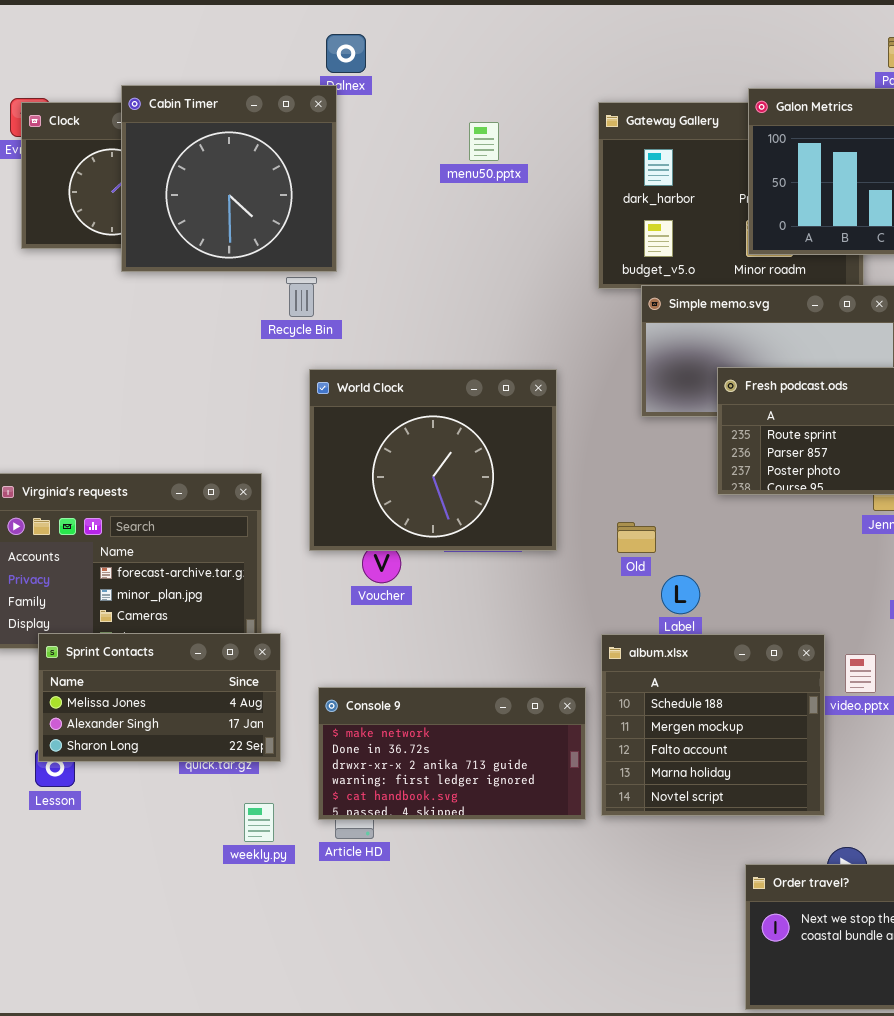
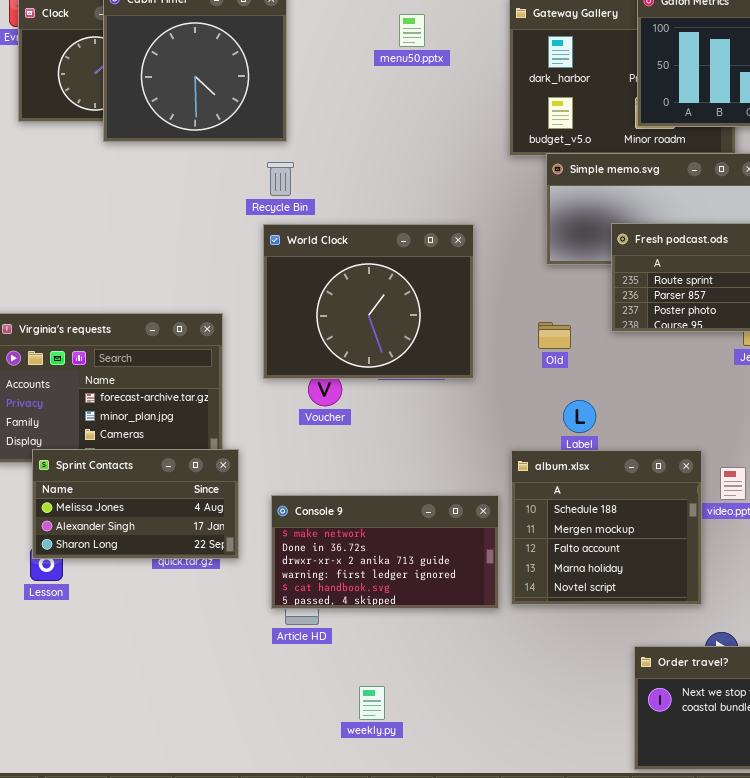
Recycle Bin: [286,277,317,317] -> [267,162,294,196], moved
Old: [617,522,656,553] -> [538,322,571,349], moved
weekly.py: [244,803,274,842] -> [359,686,385,720], moved

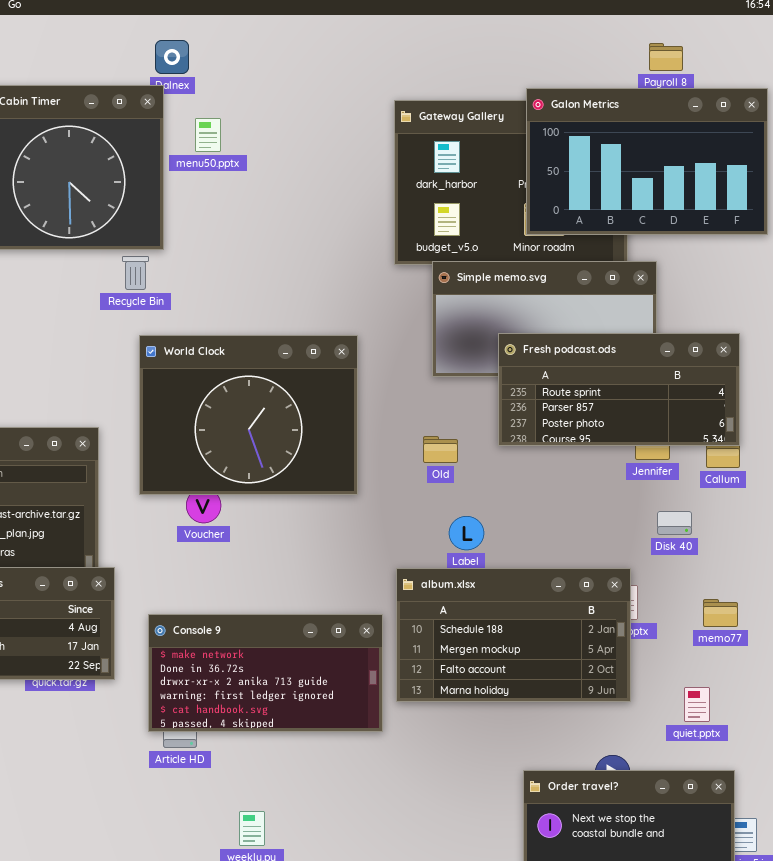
menu50.pptx: [399,14,425,47] -> [195,118,221,152], moved
Recycle Bin: [267,162,294,196] -> [122,256,149,290], moved
album.xlsx: [511,450,702,605] -> [396,568,631,702], resized

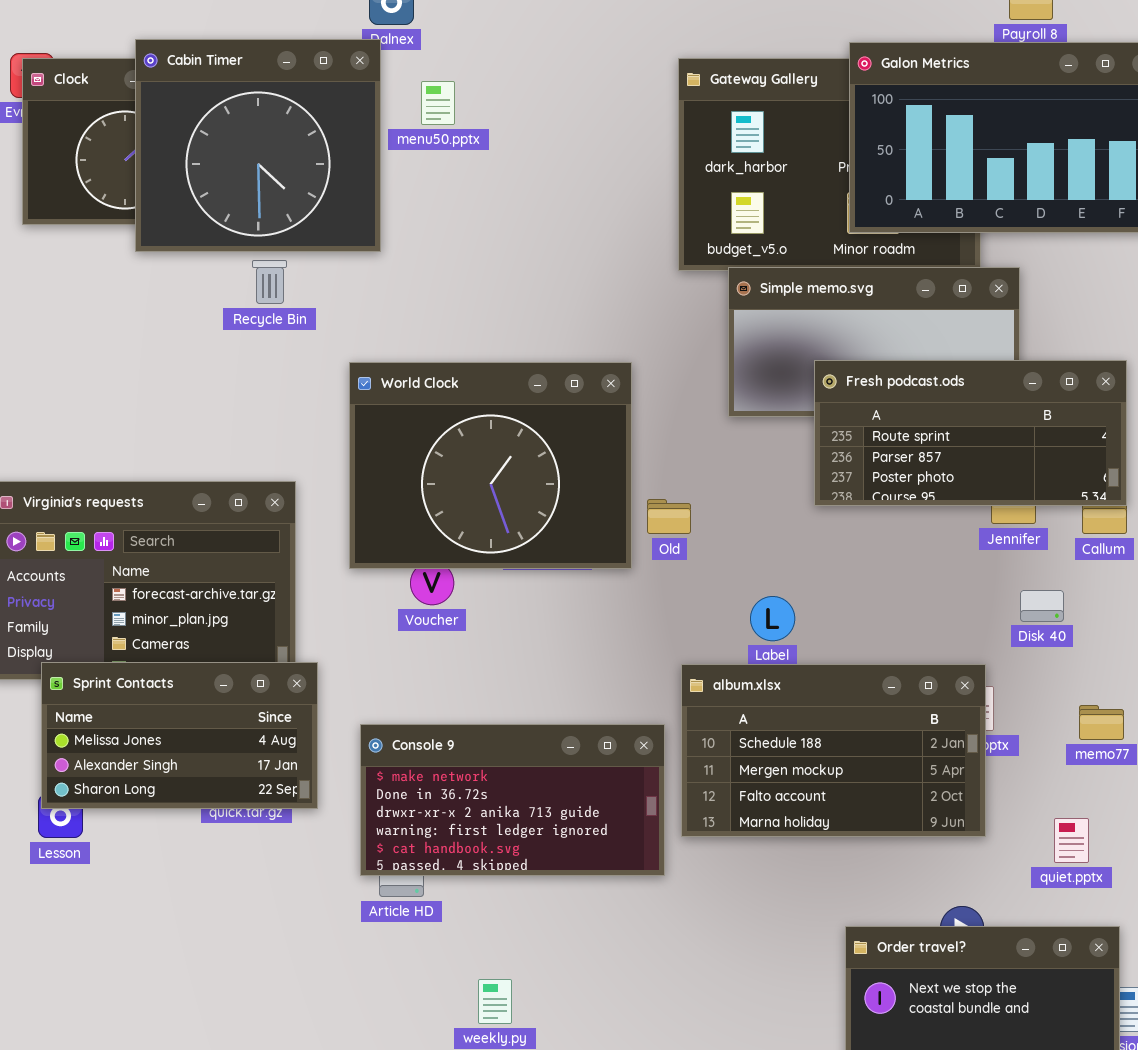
Recycle Bin: [122,256,149,290] -> [252,260,287,304], moved
Old: [423,436,458,463] -> [647,499,691,534], moved

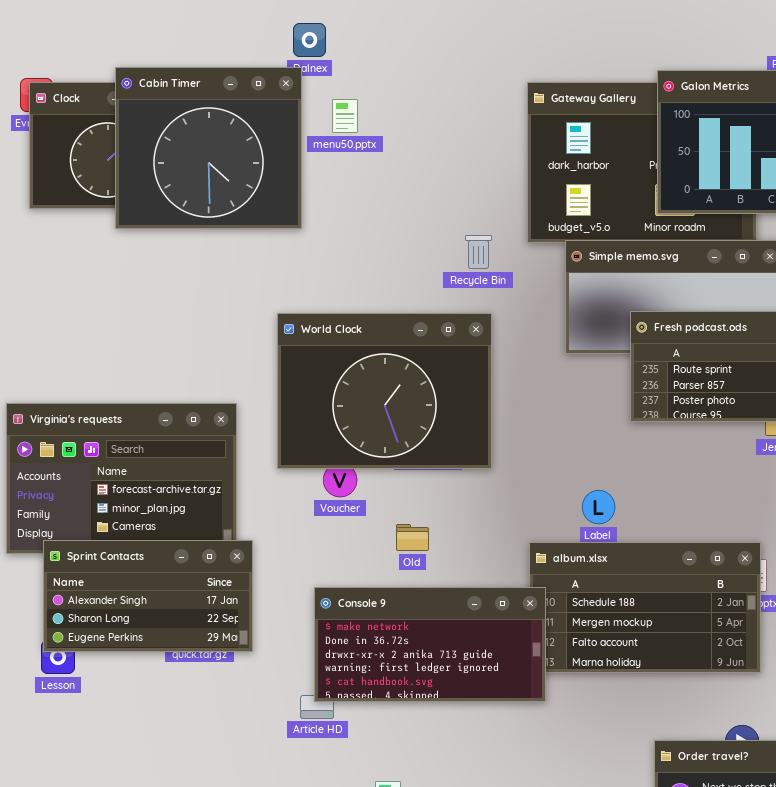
Recycle Bin: [252,260,287,304] -> [465,235,492,269], moved
Old: [647,499,691,534] -> [396,524,429,551], moved
Sprint Contacts: [41,662,318,809] -> [43,540,253,652], scrolled down 1 row
Console 9: [360,724,665,876] -> [314,587,546,702], moved

